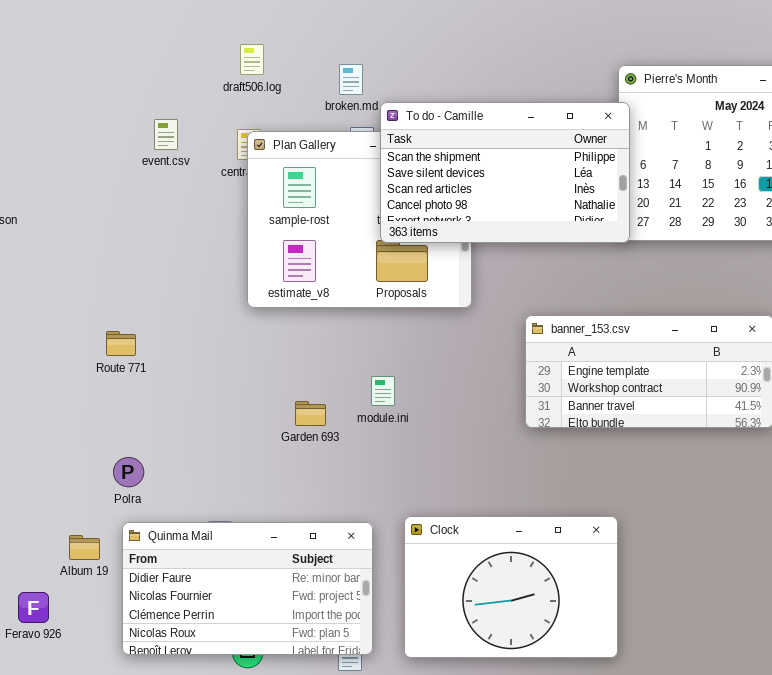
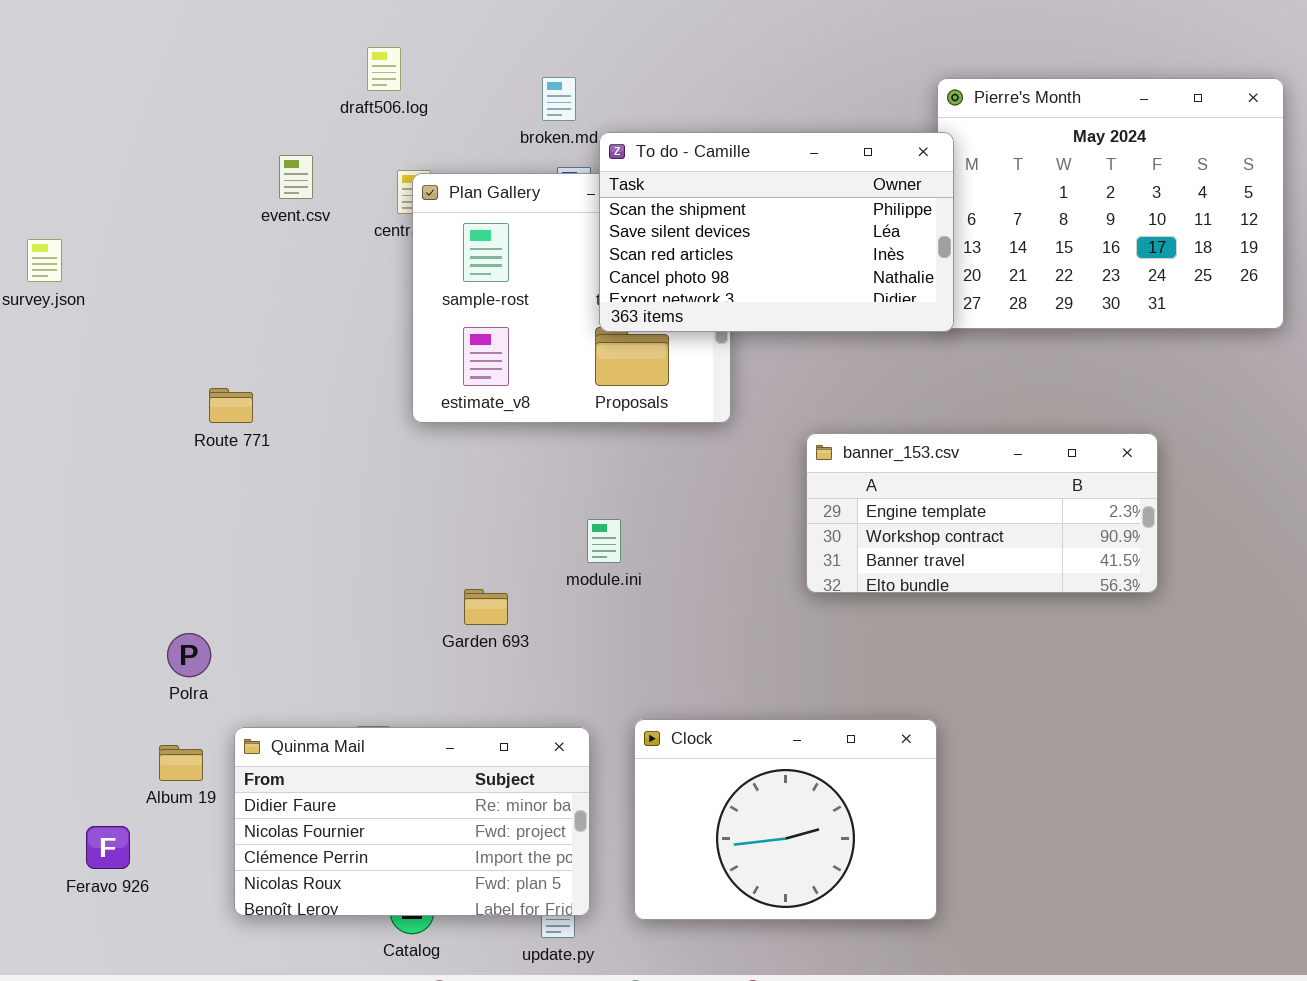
draft506.log: [240,44,264,75] -> [367,47,401,91], moved
Route 771: [106,331,136,356] -> [209,388,253,423], moved
Garden 693: [295,401,326,426] -> [464,589,508,625], moved
Polra: [113,457,144,487] -> [167,633,211,677], moved

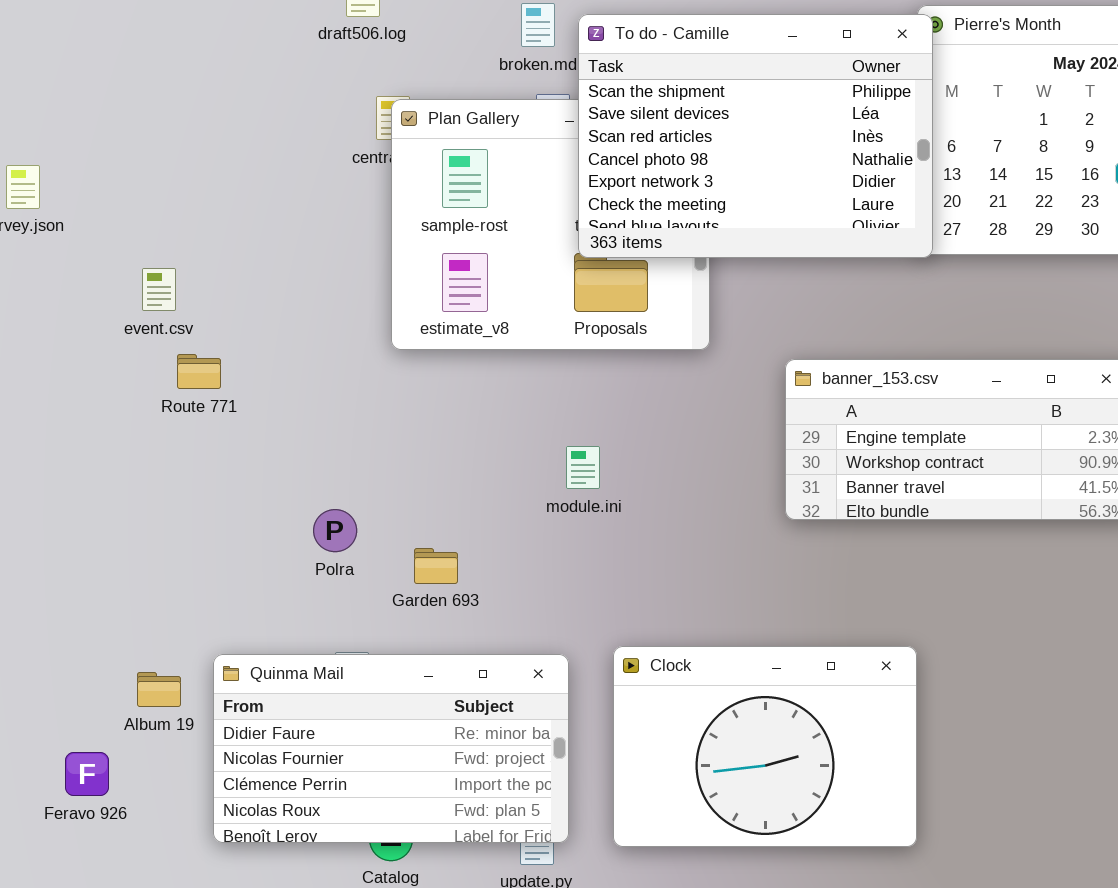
To do - Camille: [599,132,954,332] -> [578,14,933,258], resized
event.csv: [279,155,313,199] -> [142,268,176,311], moved
Route 771: [209,388,253,423] -> [177,354,221,389], moved
Garden 693: [464,589,508,625] -> [414,548,458,584], moved
Polra: [167,633,211,677] -> [313,509,357,552], moved

